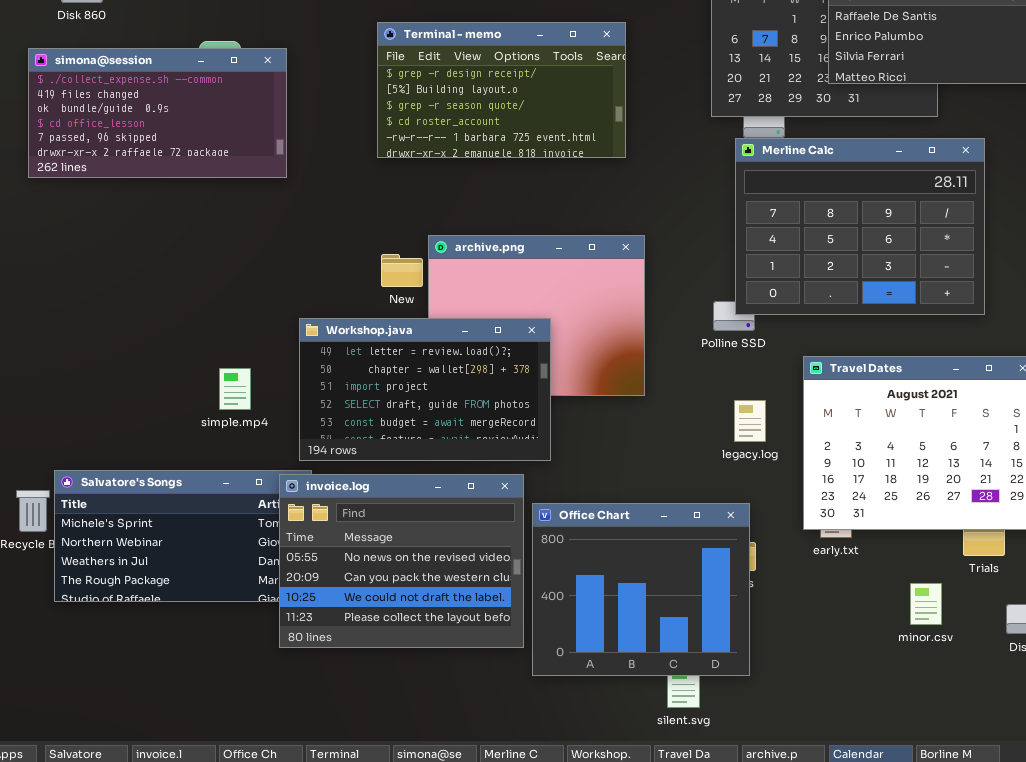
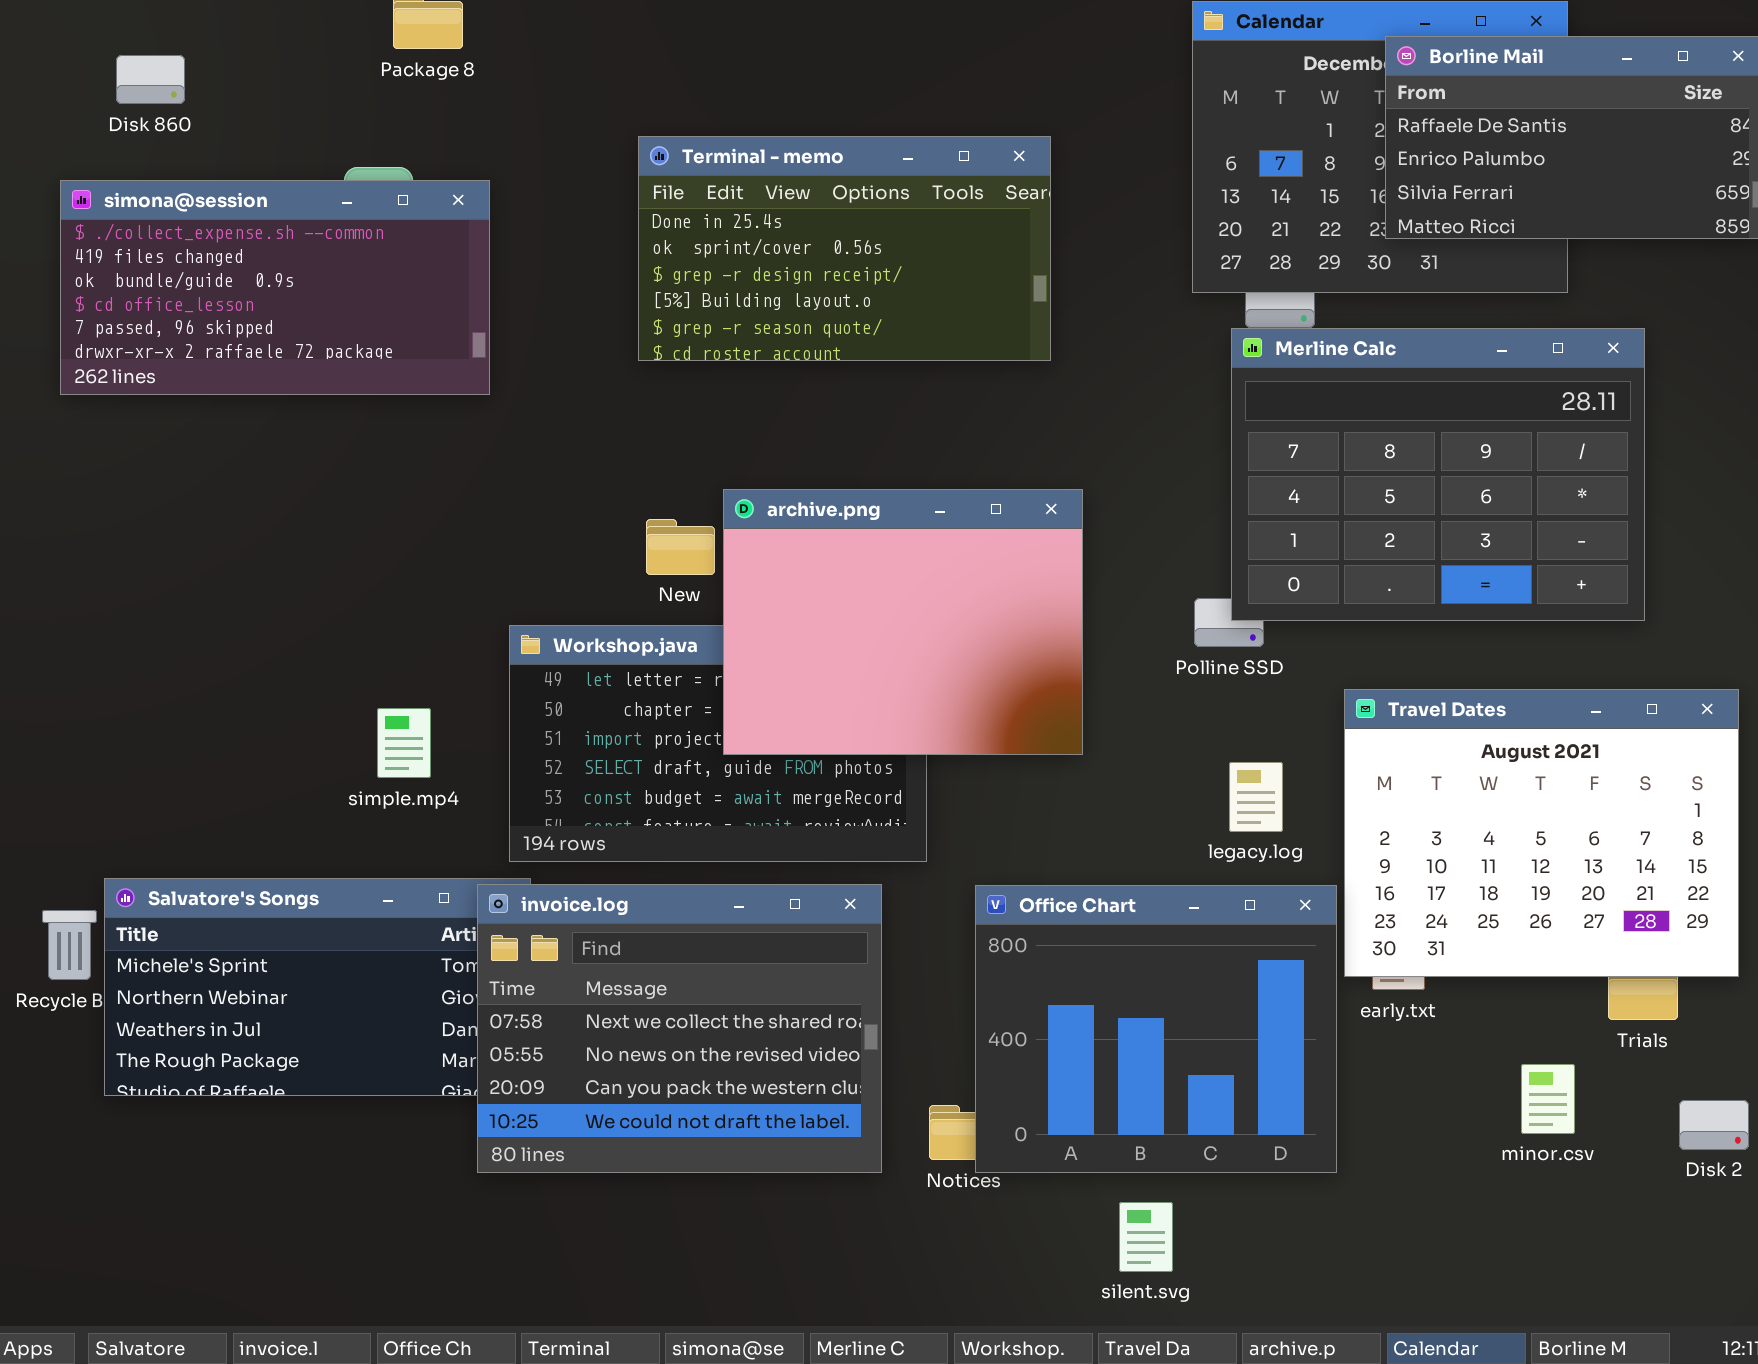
Terminal - memo: [377,22,626,158] -> [638,136,1051,361], scrolled up 2 rows
archive.png: [428,235,645,396] -> [723,489,1083,755], raised
invoice.log: [279,474,524,648] -> [477,884,882,1173], scrolled up 1 row
Office Chart: [532,503,750,676] -> [975,885,1337,1173], moved

